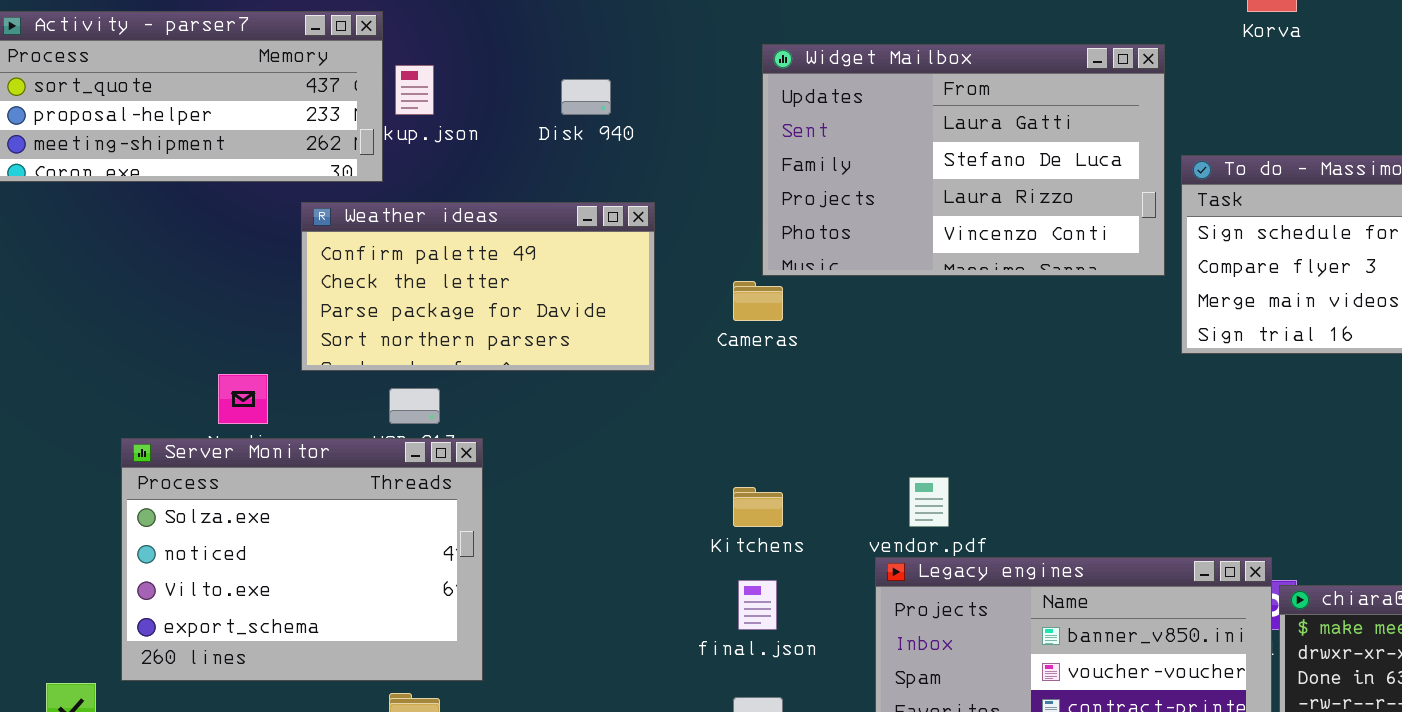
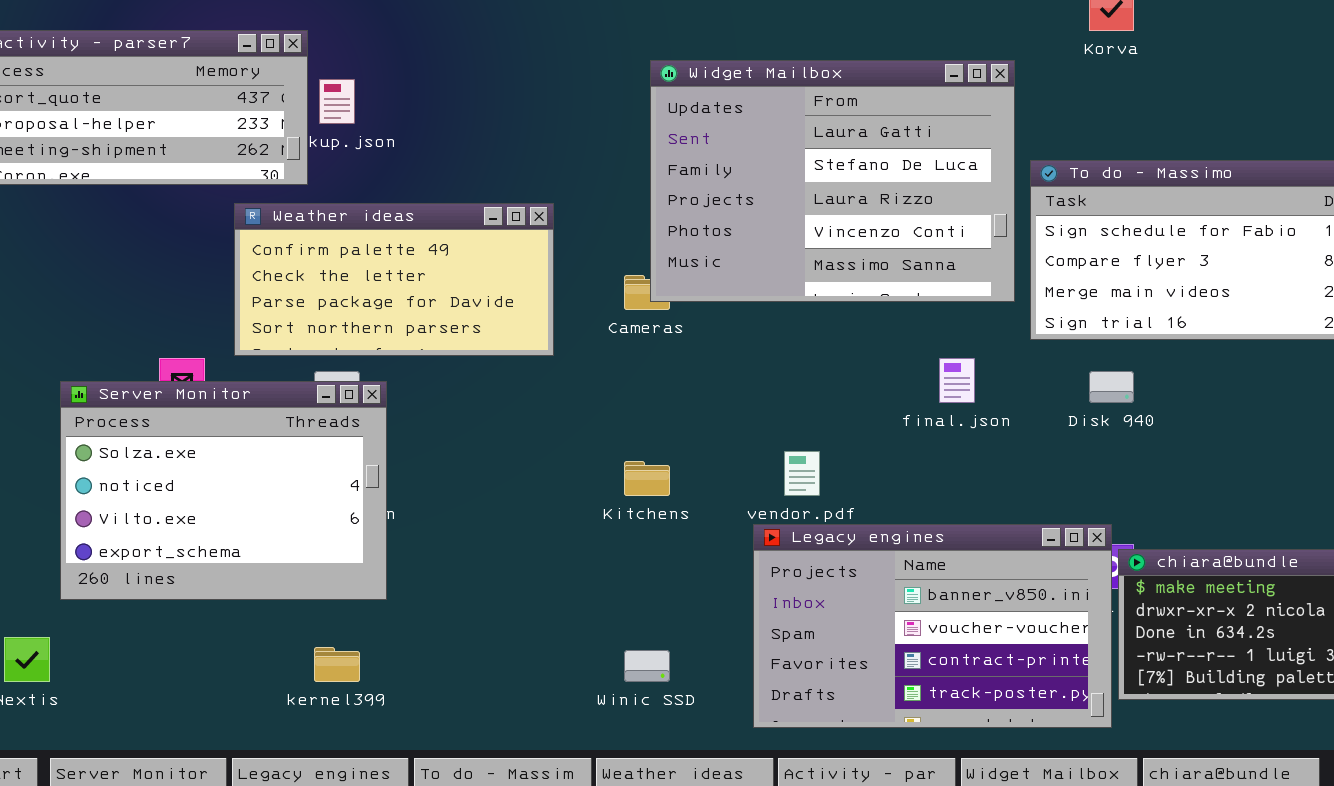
Widget Mailbox: [762,44,1165,276] -> [650,60,1015,302], resized
Disk 940: [561,79,611,115] -> [1089,371,1134,403], moved
Server Monitor: [121,438,483,681] -> [60,381,387,600], moved
final.json: [738,580,777,630] -> [939,358,975,403], moved

